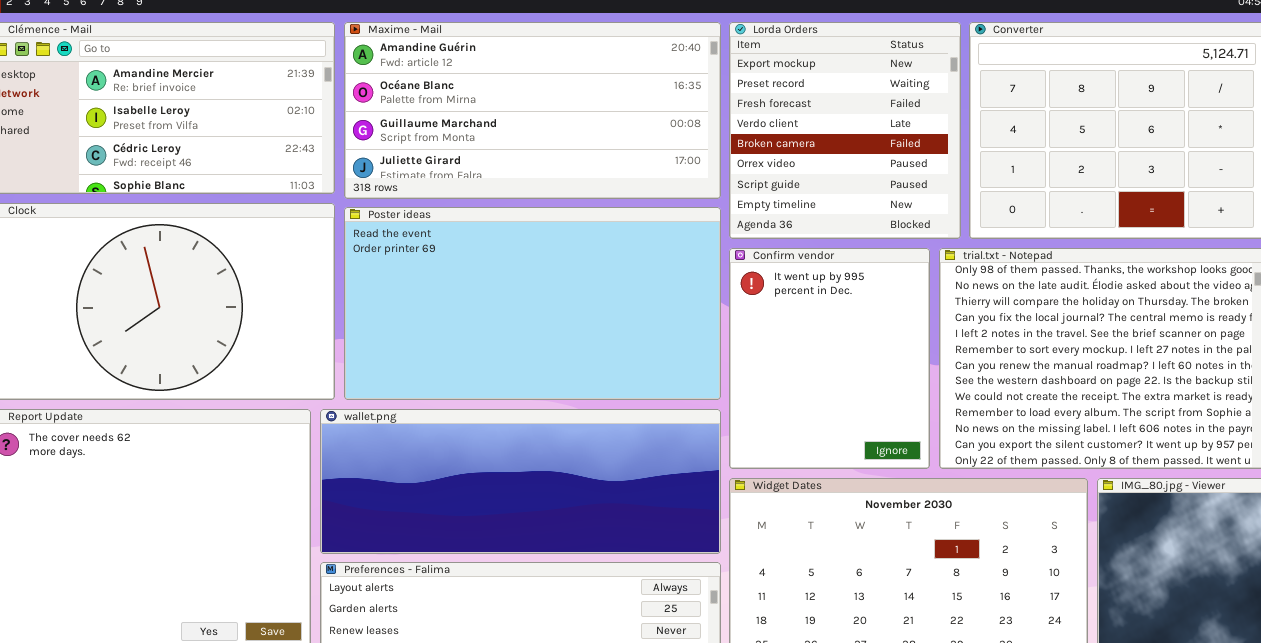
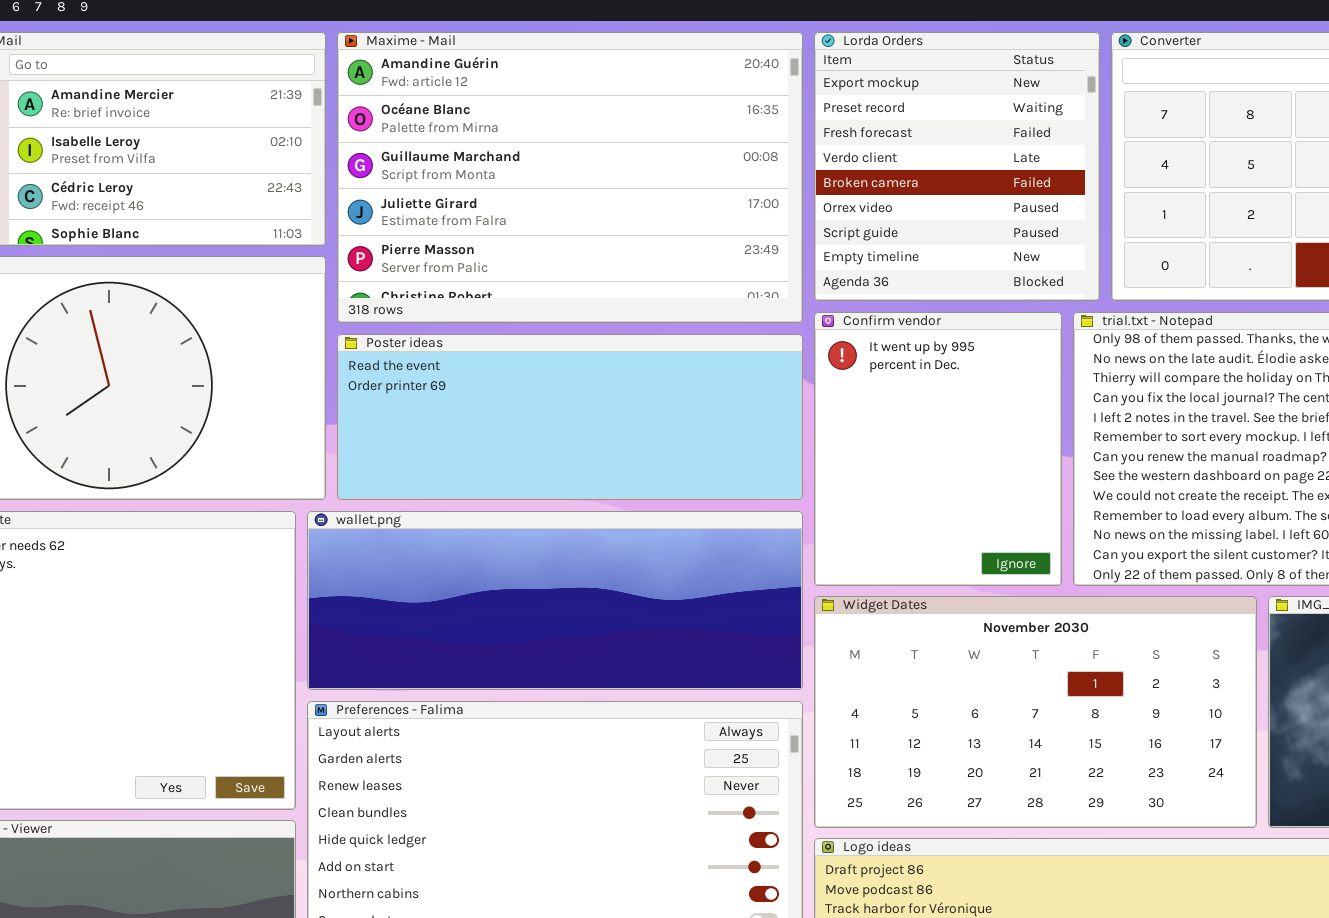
Maxime - Mail: [344,22,721,199] -> [337,32,803,323], resized
Poster ideas: [344,207,721,400] -> [337,334,803,500], resized

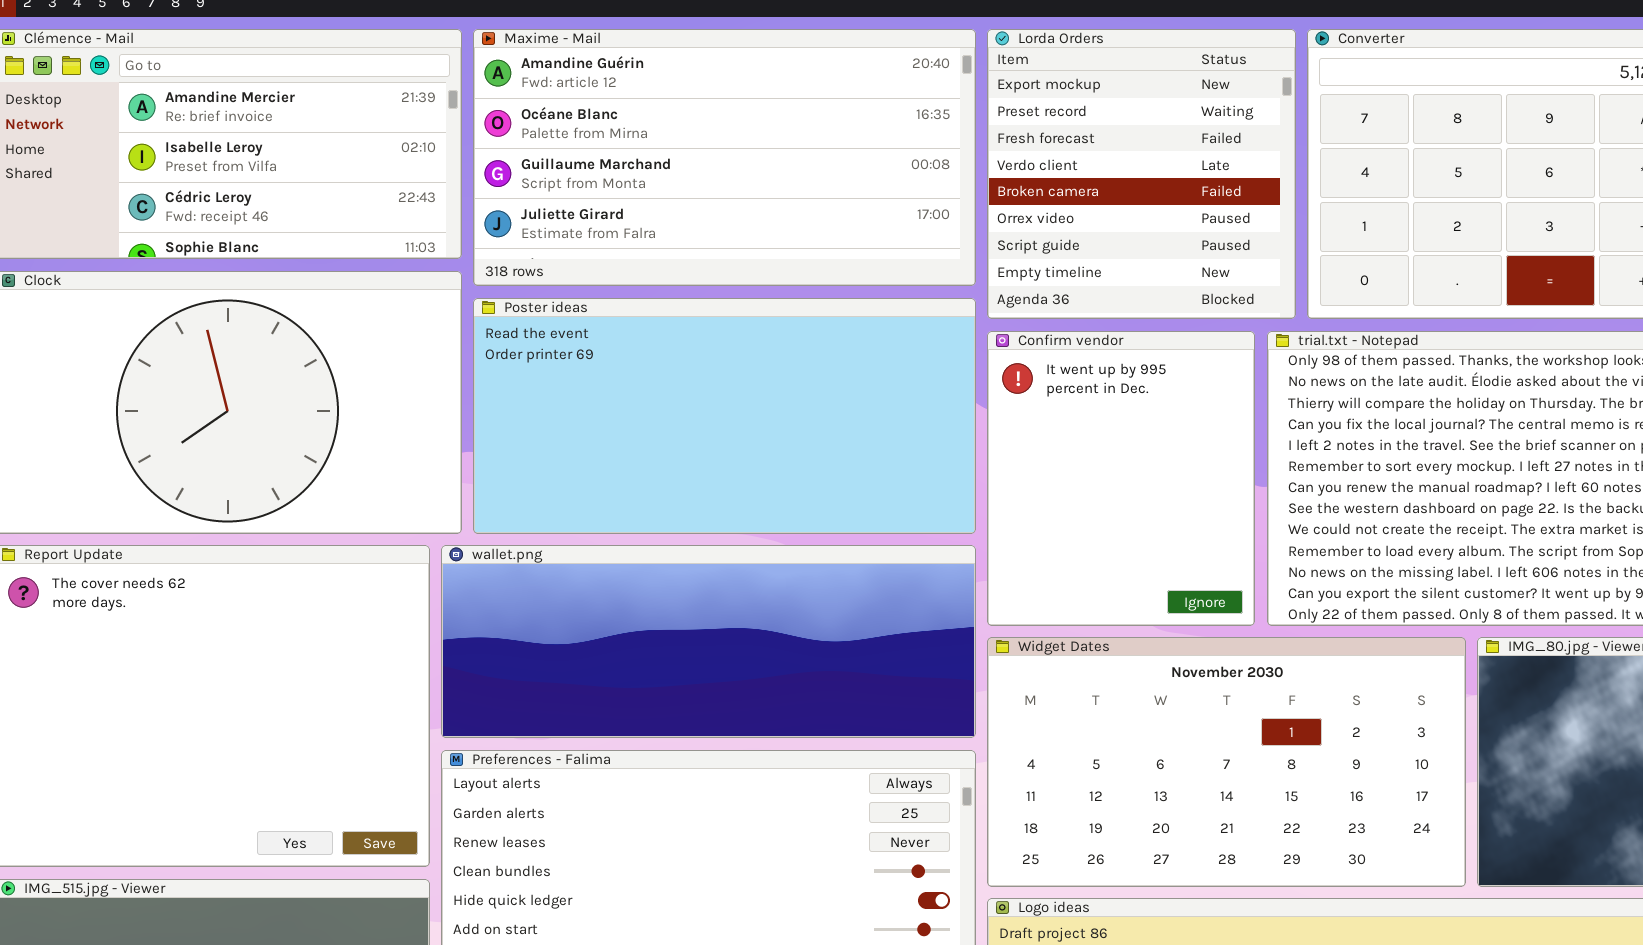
Maxime - Mail: [337,32,803,323] -> [473,29,976,286], resized
Poster ideas: [337,334,803,500] -> [473,298,976,534], resized

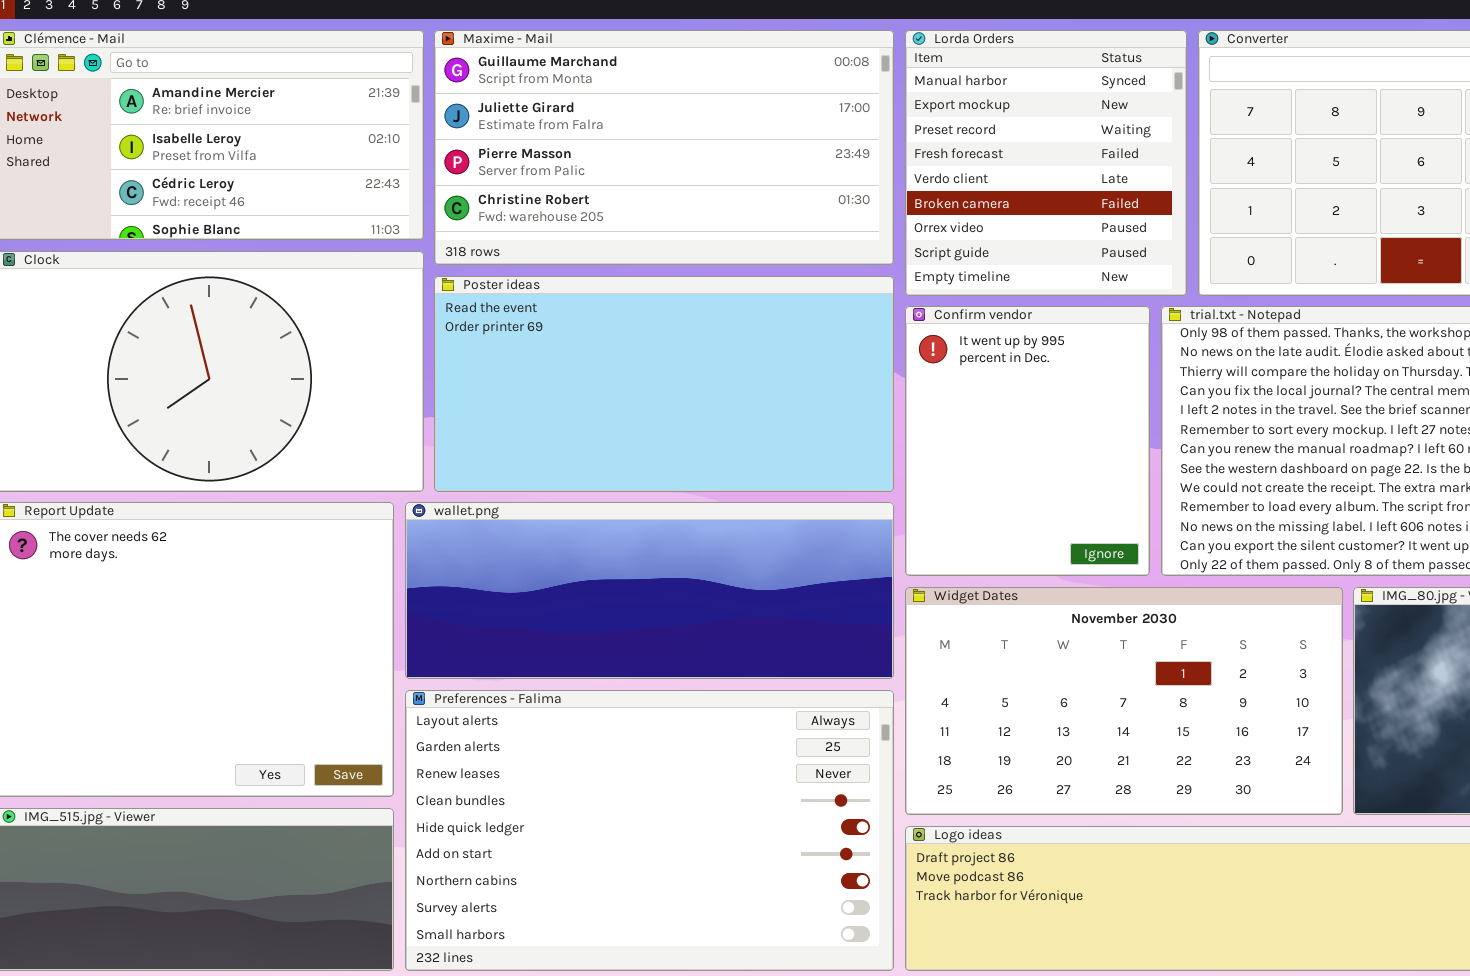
Maxime - Mail: [473,29,976,286] -> [434,30,894,265], scrolled down 2 rows
Lorda Orders: [987,29,1296,319] -> [905,30,1187,296], scrolled up 1 row

